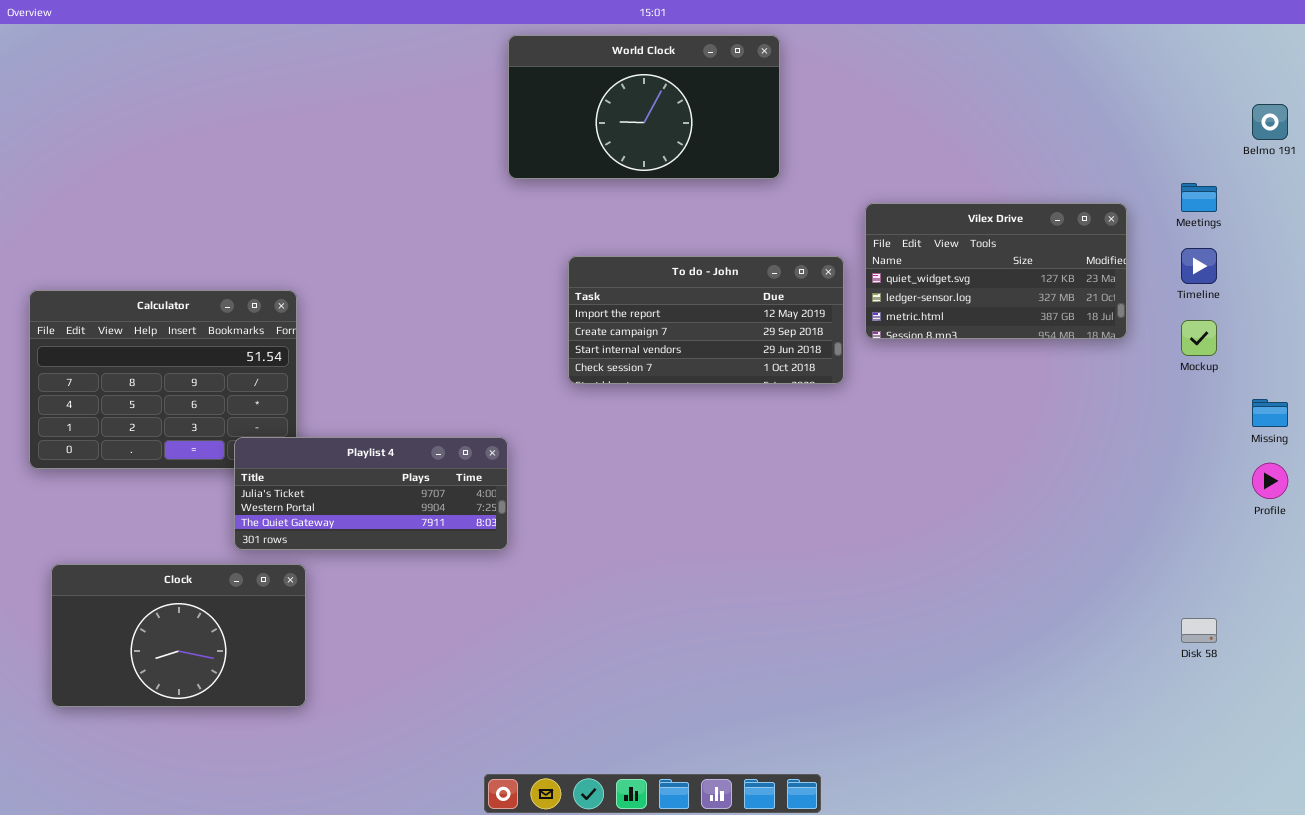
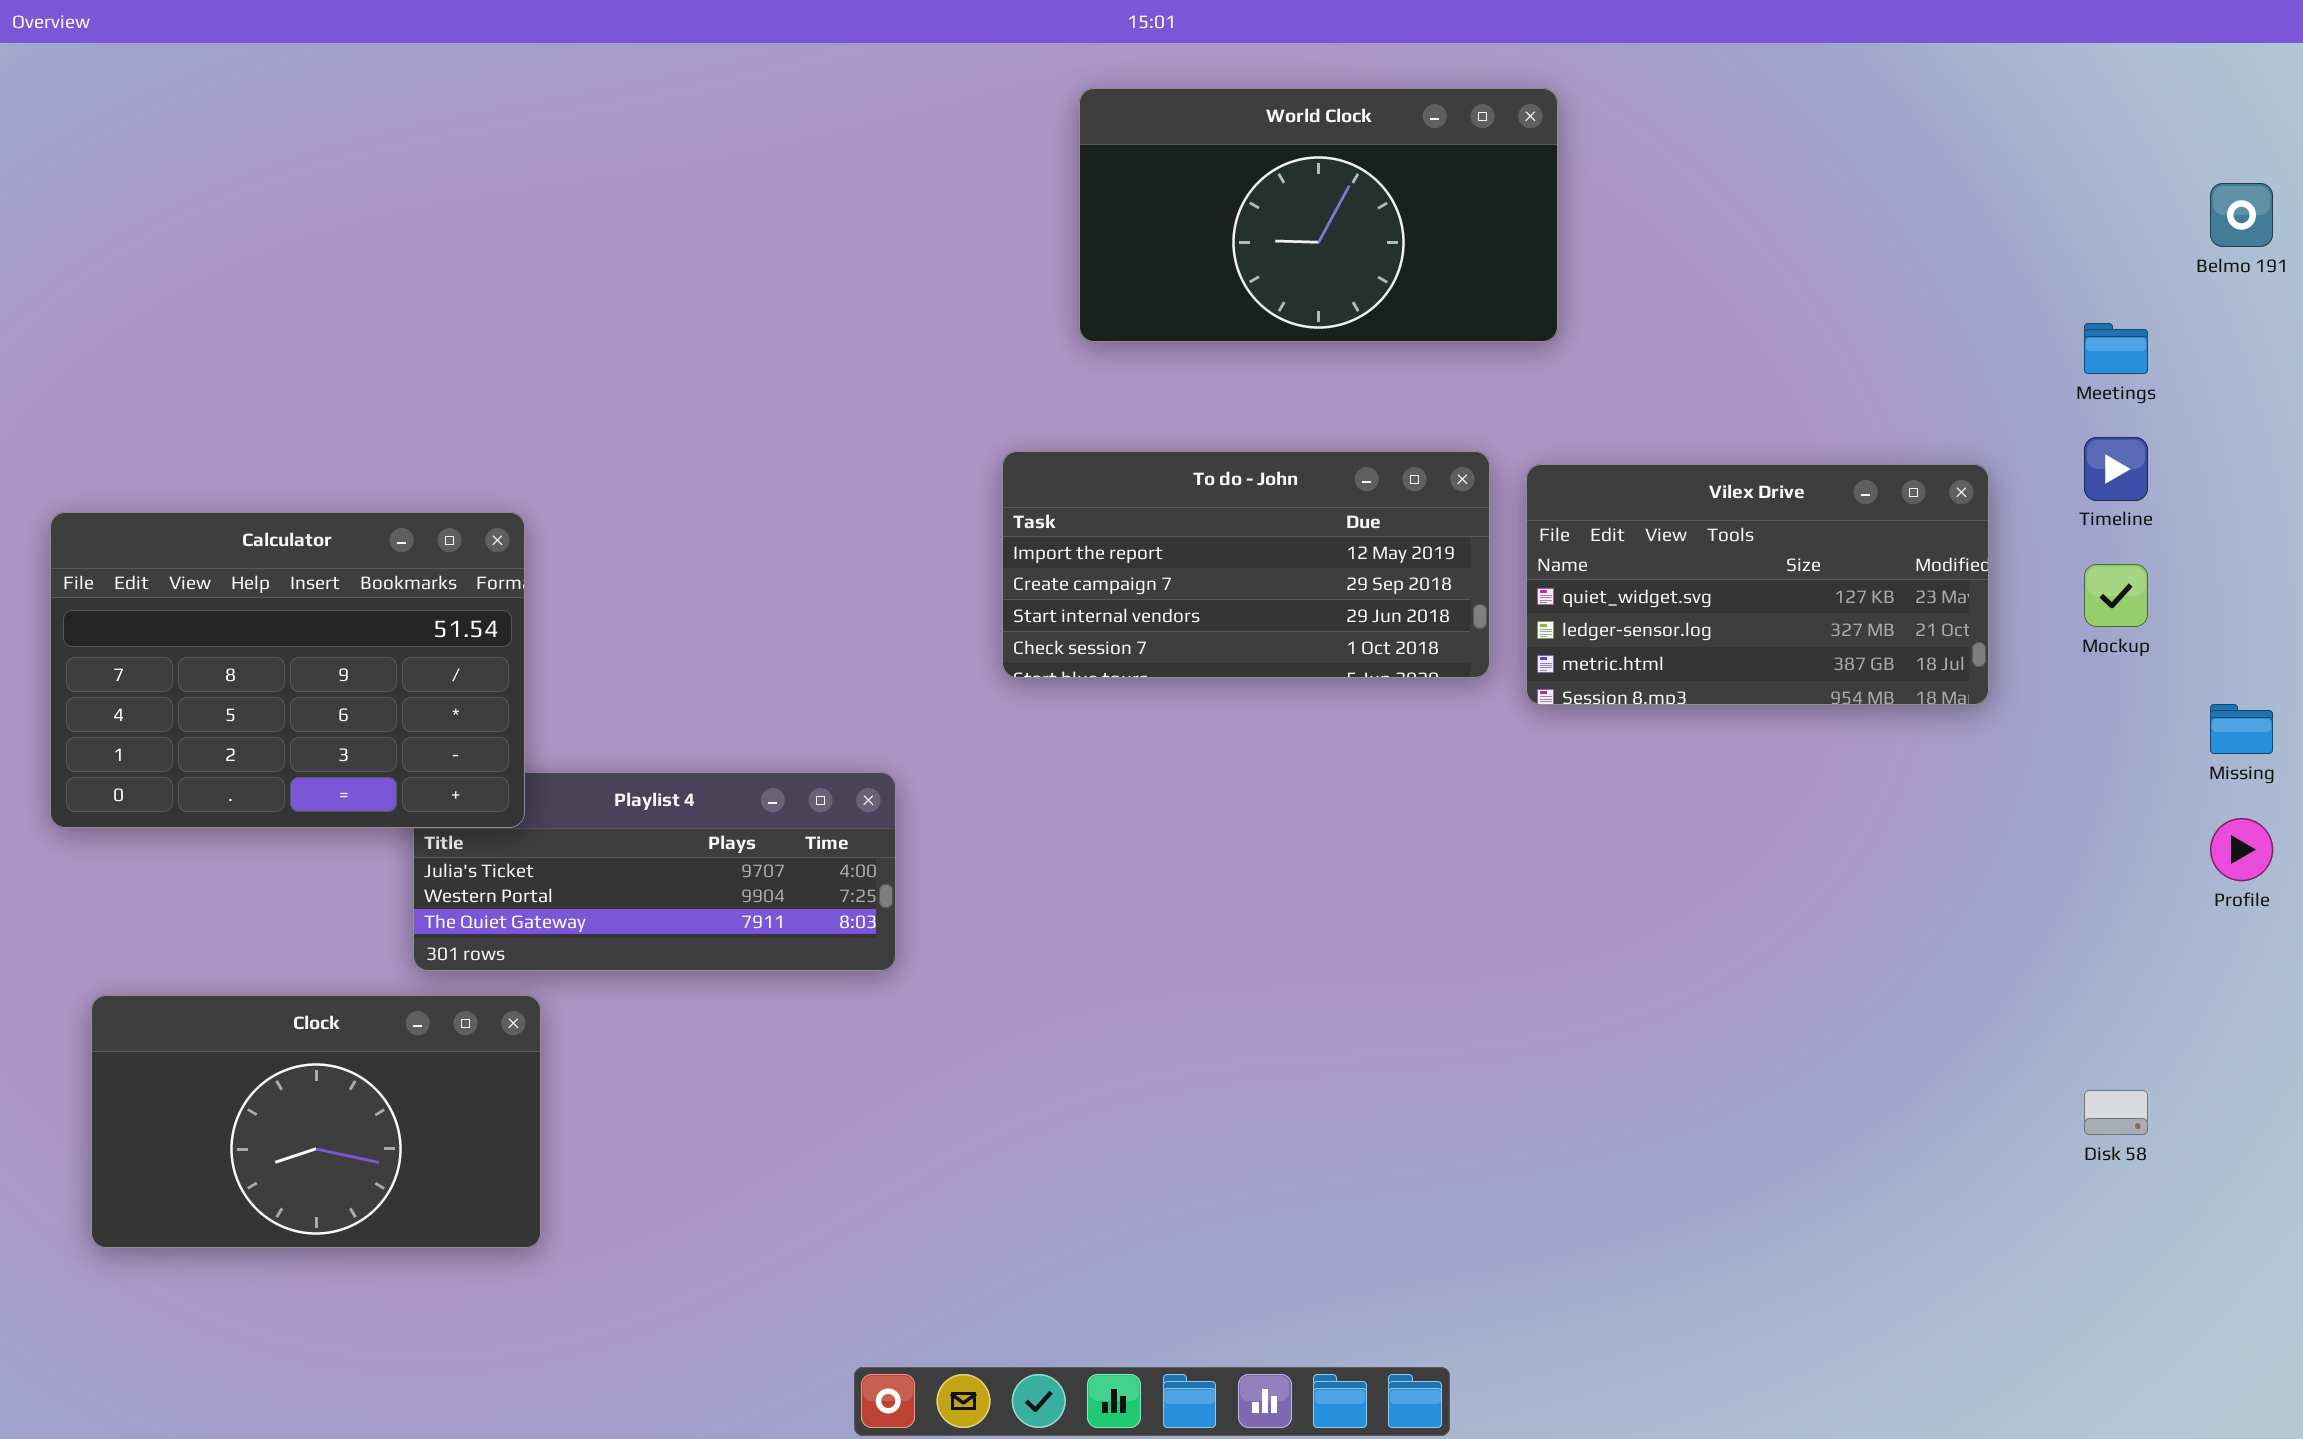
World Clock: [508,35,780,179] -> [1079,88,1558,342], moved
Vilex Drive: [865,203,1127,339] -> [1526,464,1989,705], moved
Calculator: [29,290,297,469] -> [50,512,525,828], raised

